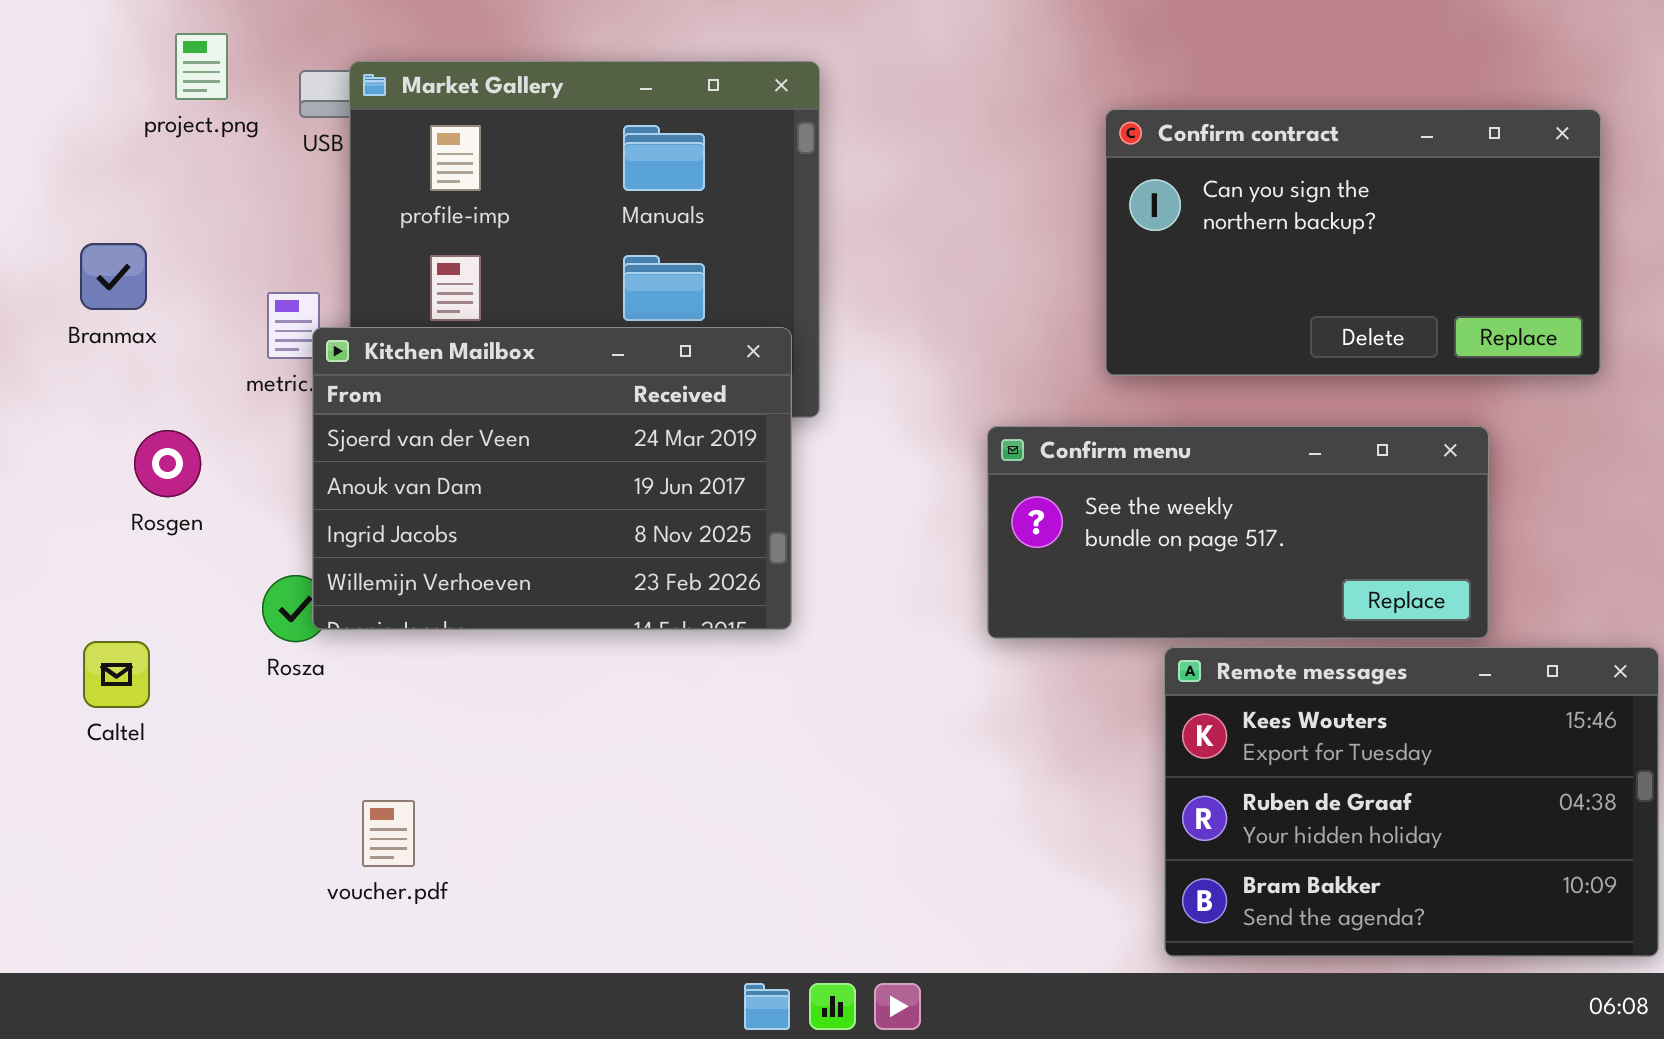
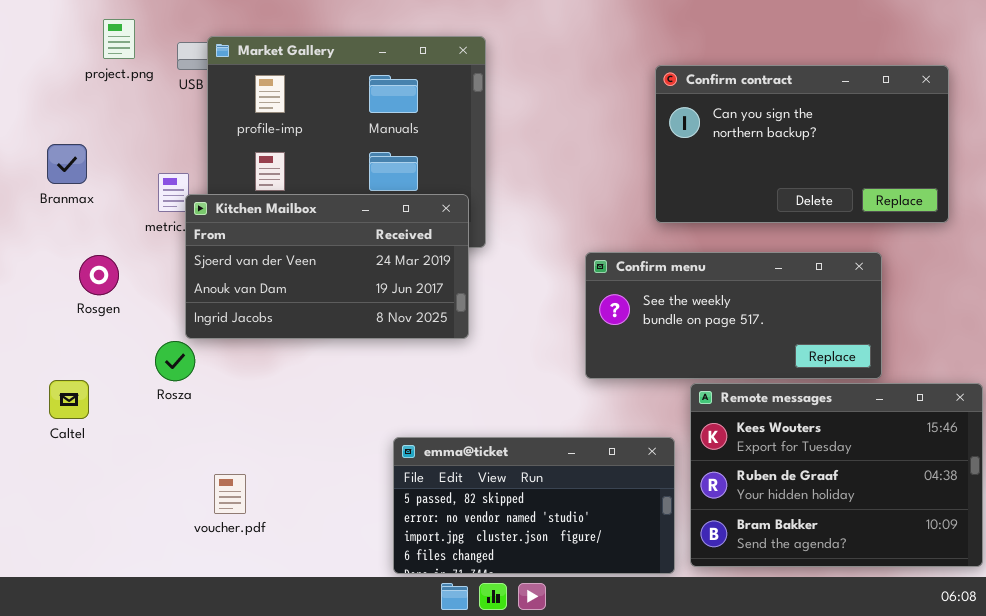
Kitchen Mailbox: [312,327,792,630] -> [185,194,469,339], resized
emma@ticket: none -> [393,437,675,574], opened

